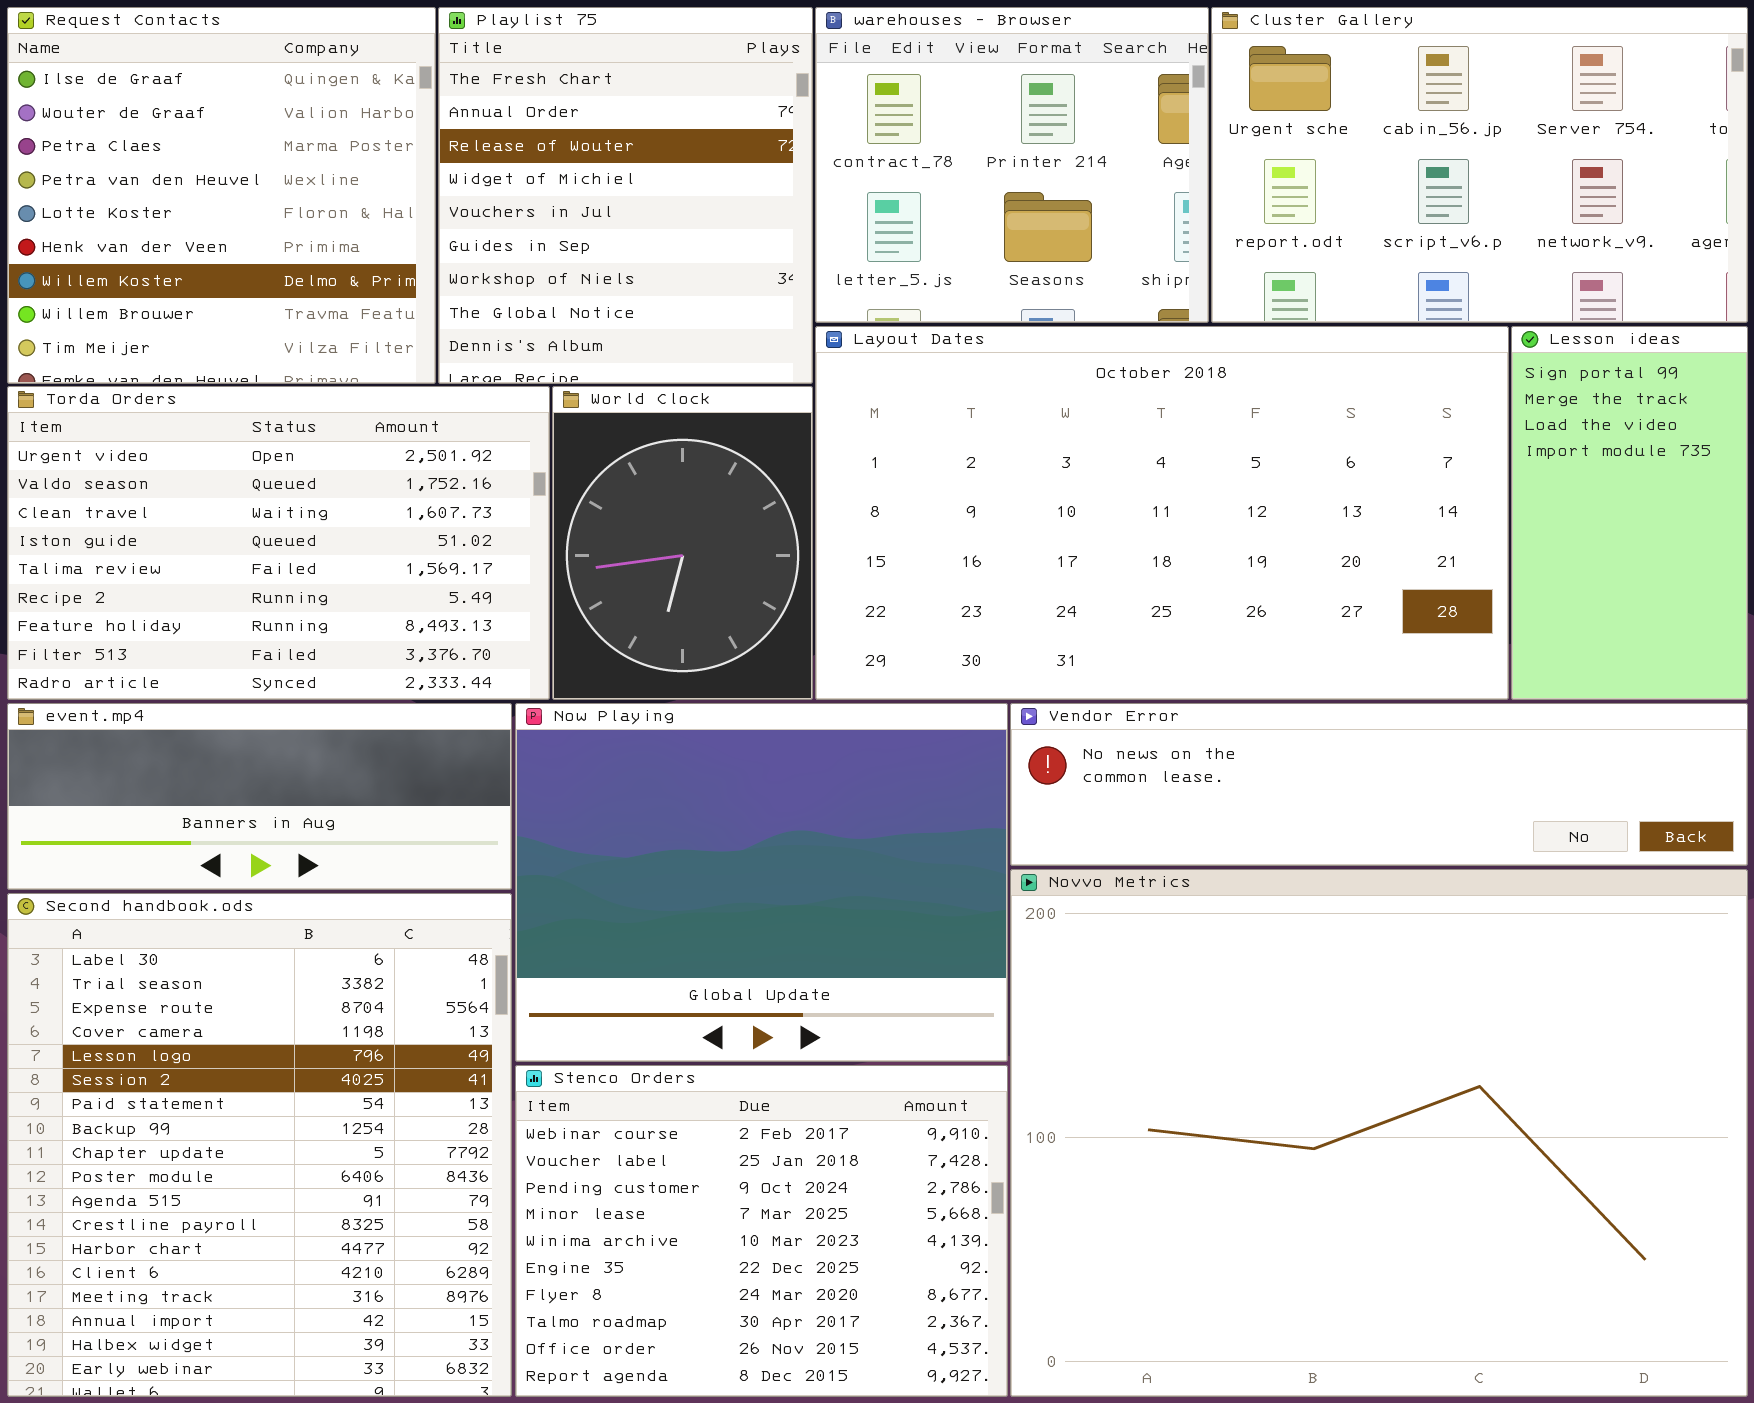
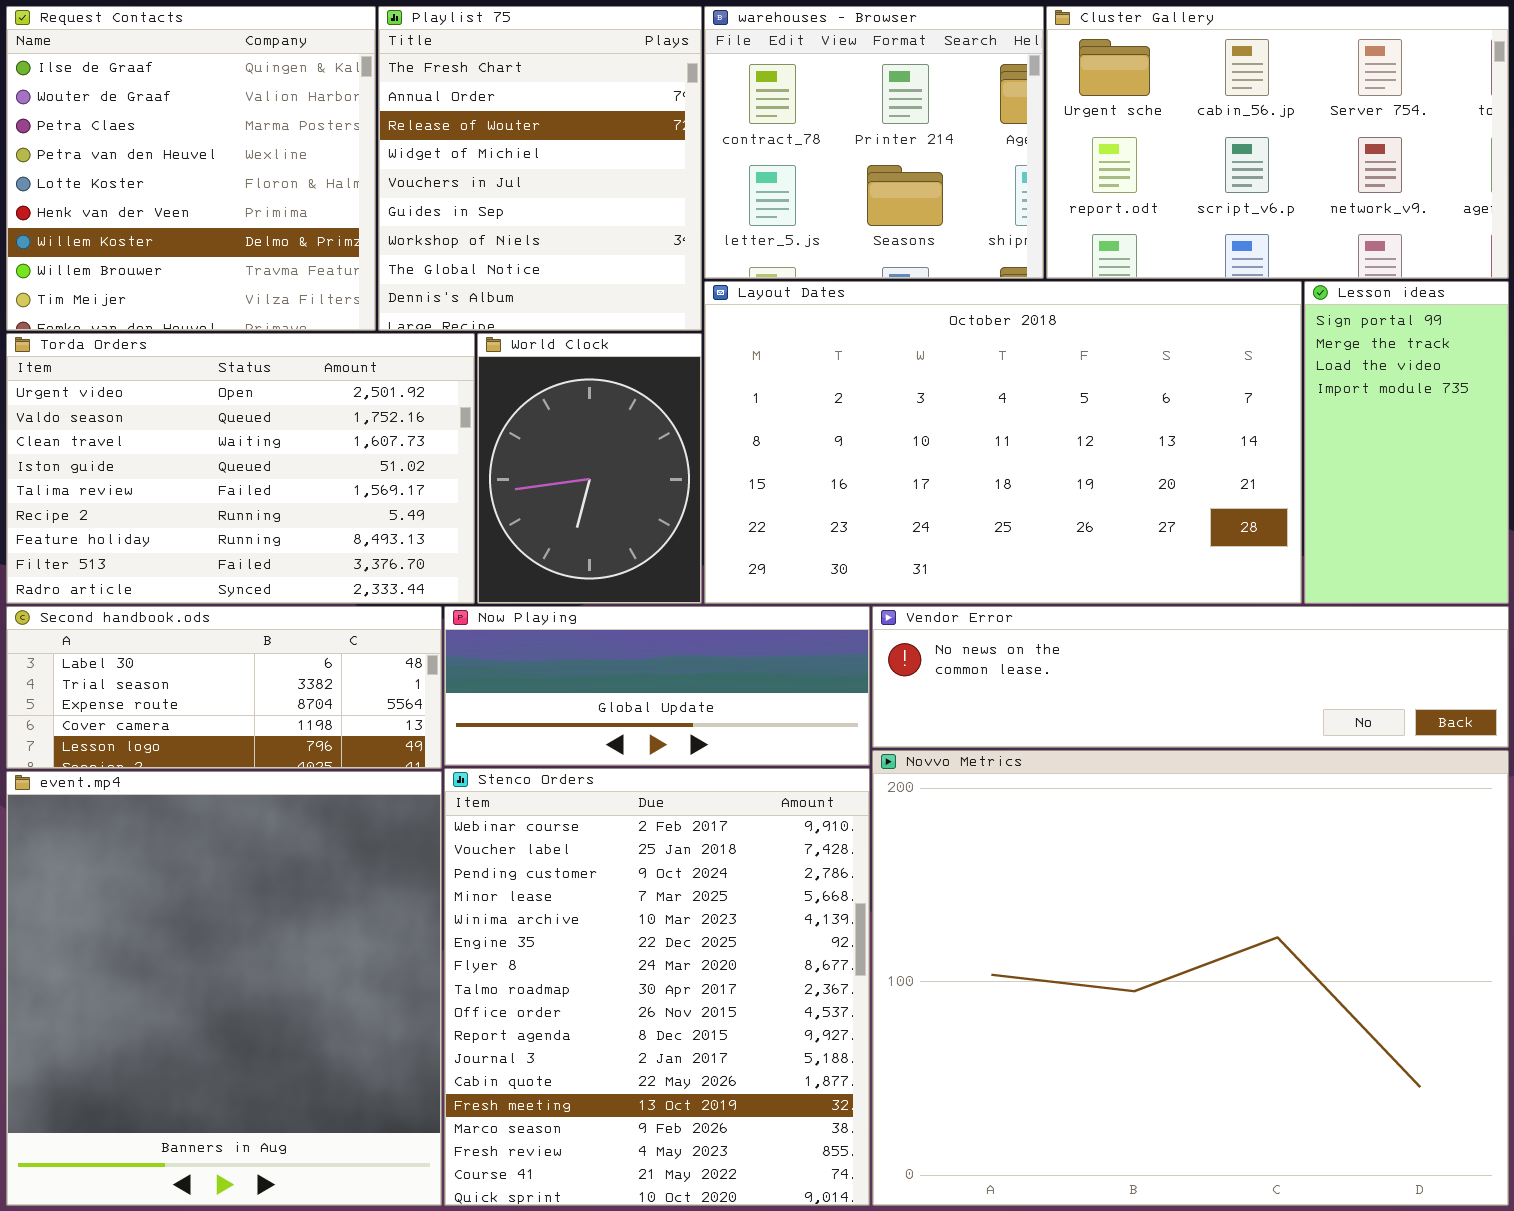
event.mp4: [7,703,512,890] -> [6,771,442,1206], moved, resized
Now Playing: [515,703,1008,1062] -> [444,606,870,766], resized
Second handbook.ods: [7,893,512,1397] -> [6,606,442,769], moved, resized
Stenco Orders: [515,1065,1008,1397] -> [444,768,870,1206], resized

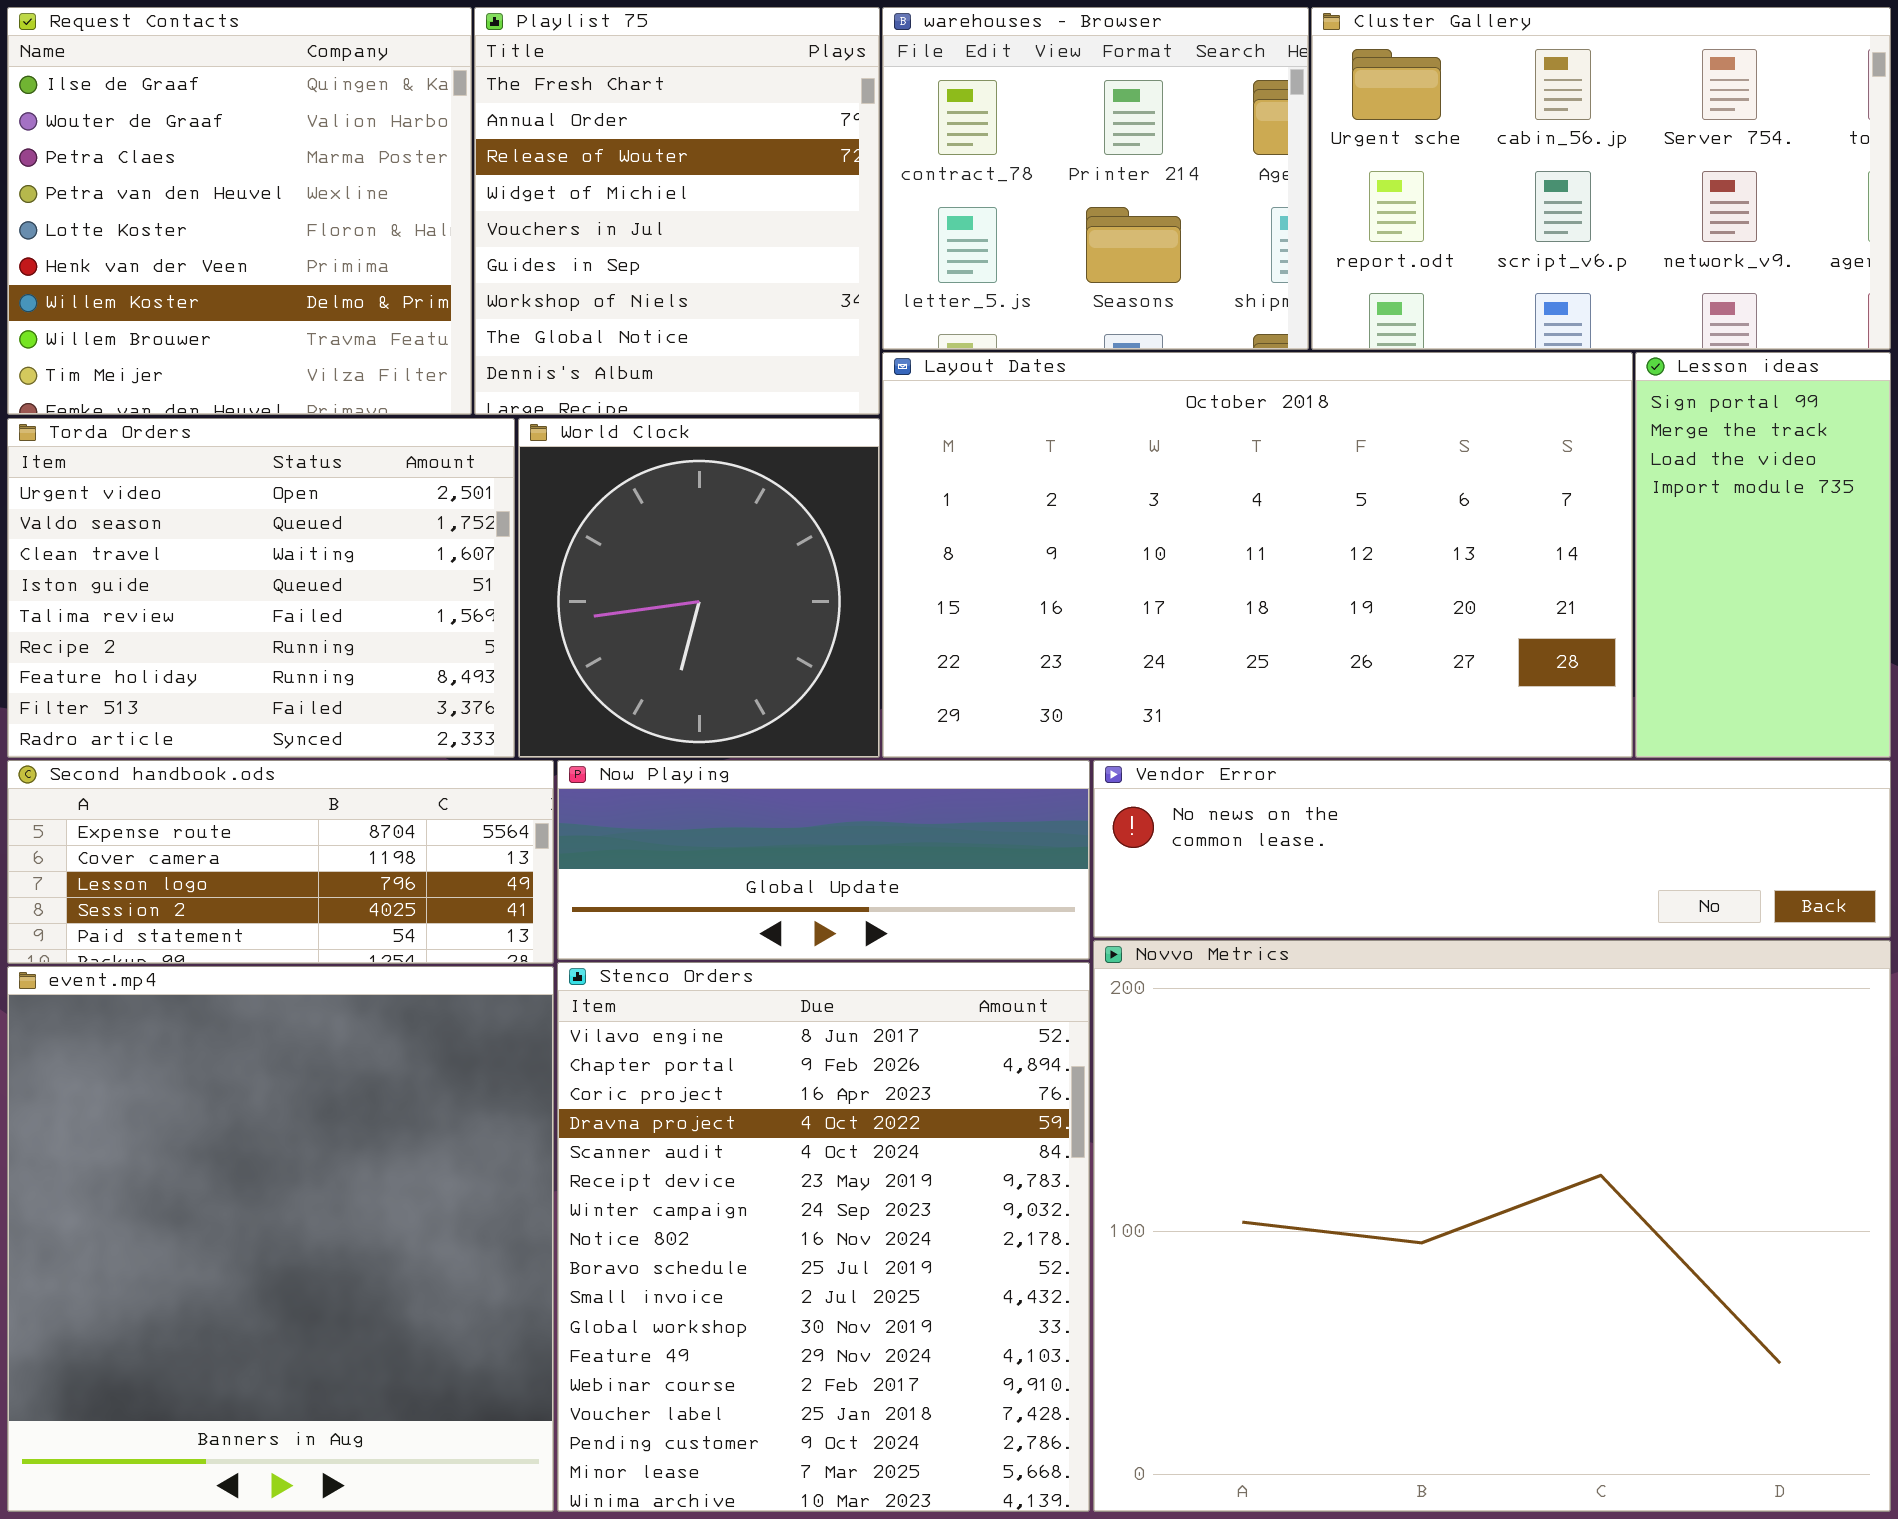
Torda Orders: [6,333,475,604] -> [7,418,515,758], resized
World Clock: [477,333,702,604] -> [518,418,880,758], resized
Second handbook.ods: [6,606,442,769] -> [7,760,554,964], scrolled down 2 rows
Stenco Orders: [444,768,870,1206] -> [557,962,1090,1512], scrolled up 12 rows

